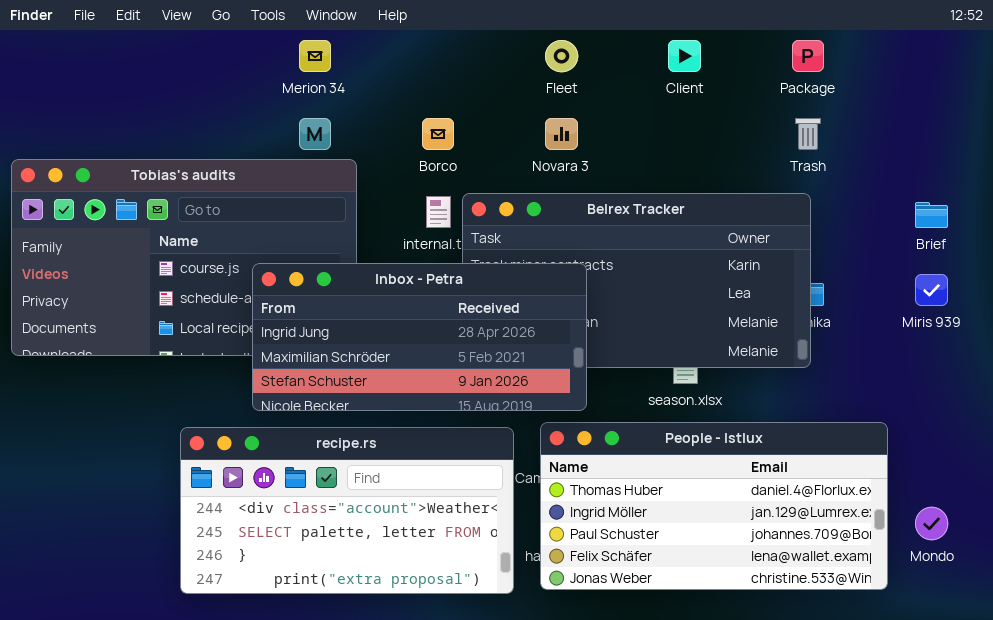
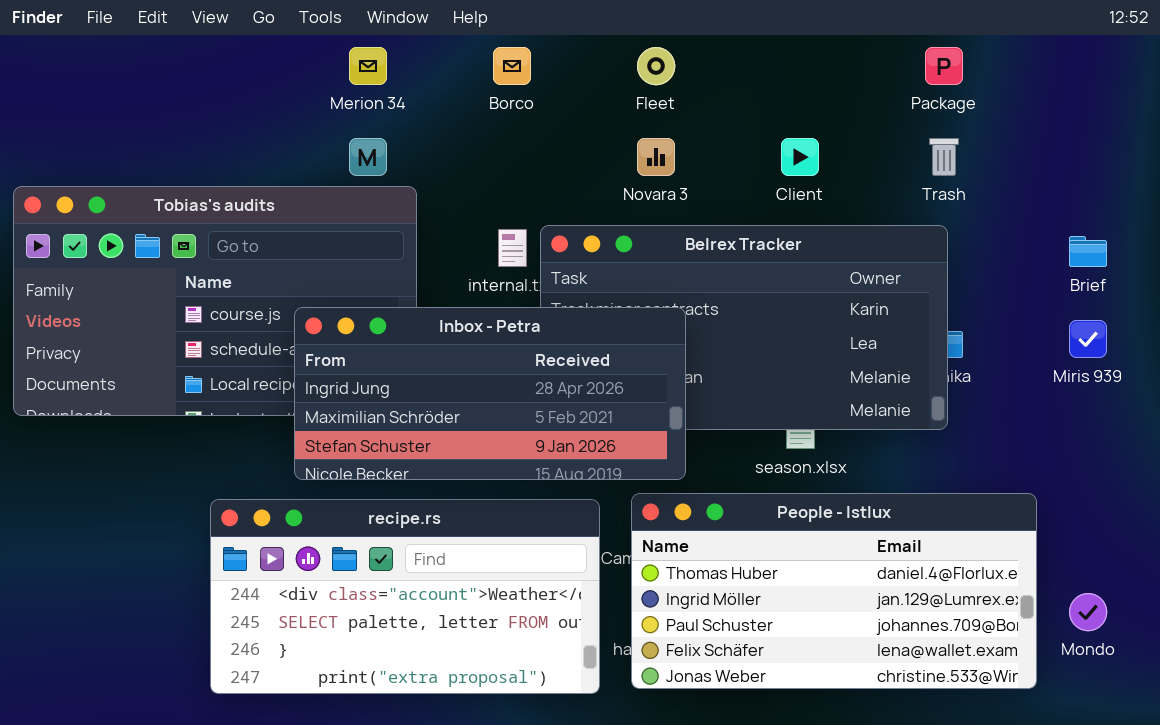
Client: [668,40,701,72] -> [781,138,819,176], moved
Borco: [422,118,454,150] -> [493,47,531,85], moved

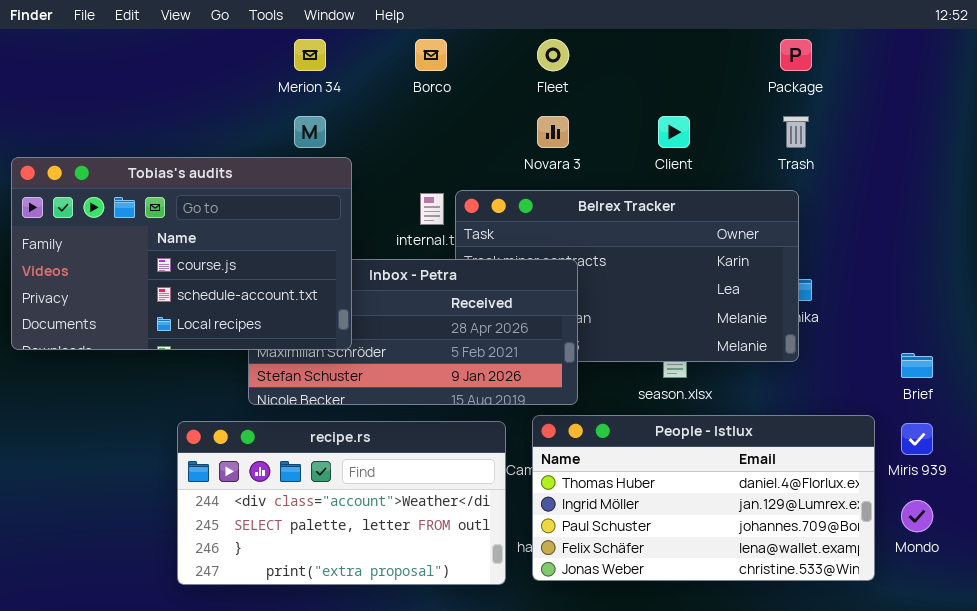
Tobias's audits: [13,186,417,416] -> [11,157,352,350], raised
Brief: [1069,236,1107,267] -> [901,353,933,378], moved
Miris 939: [1069,320,1107,358] -> [901,423,933,455], moved

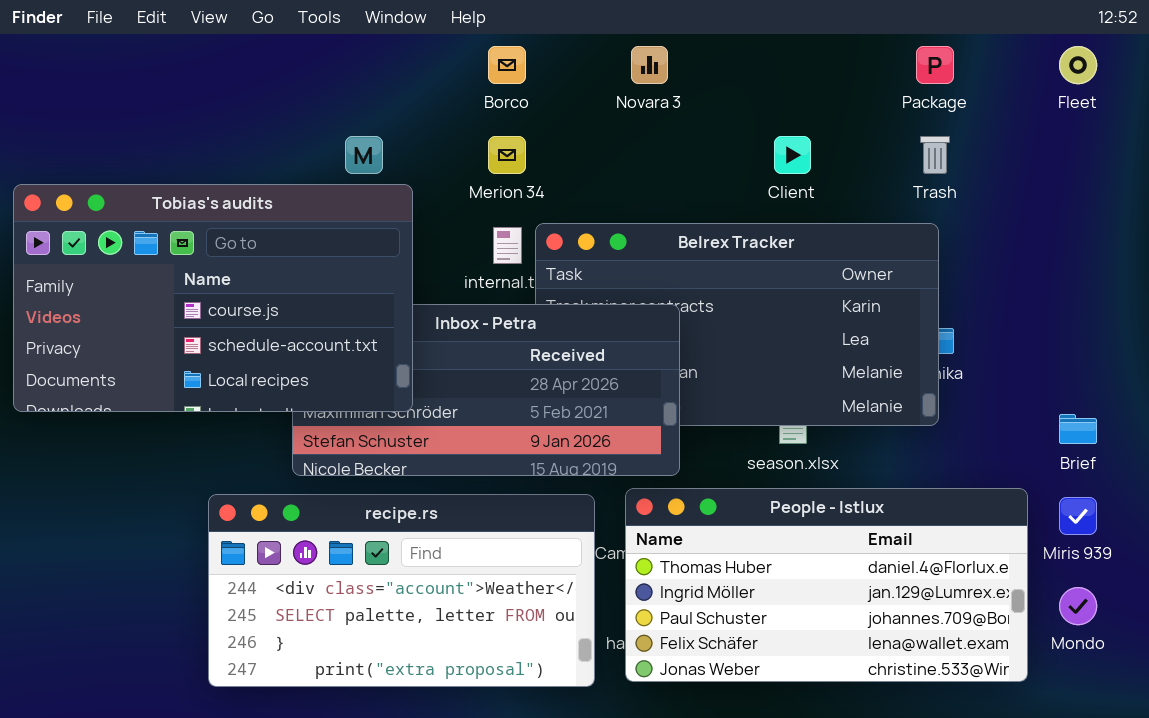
Merion 34: [294,39,326,71] -> [488,136,526,174], moved
Fleet: [537,39,569,71] -> [1059,46,1097,84], moved
Novara 3: [537,116,569,148] -> [631,46,668,84], moved

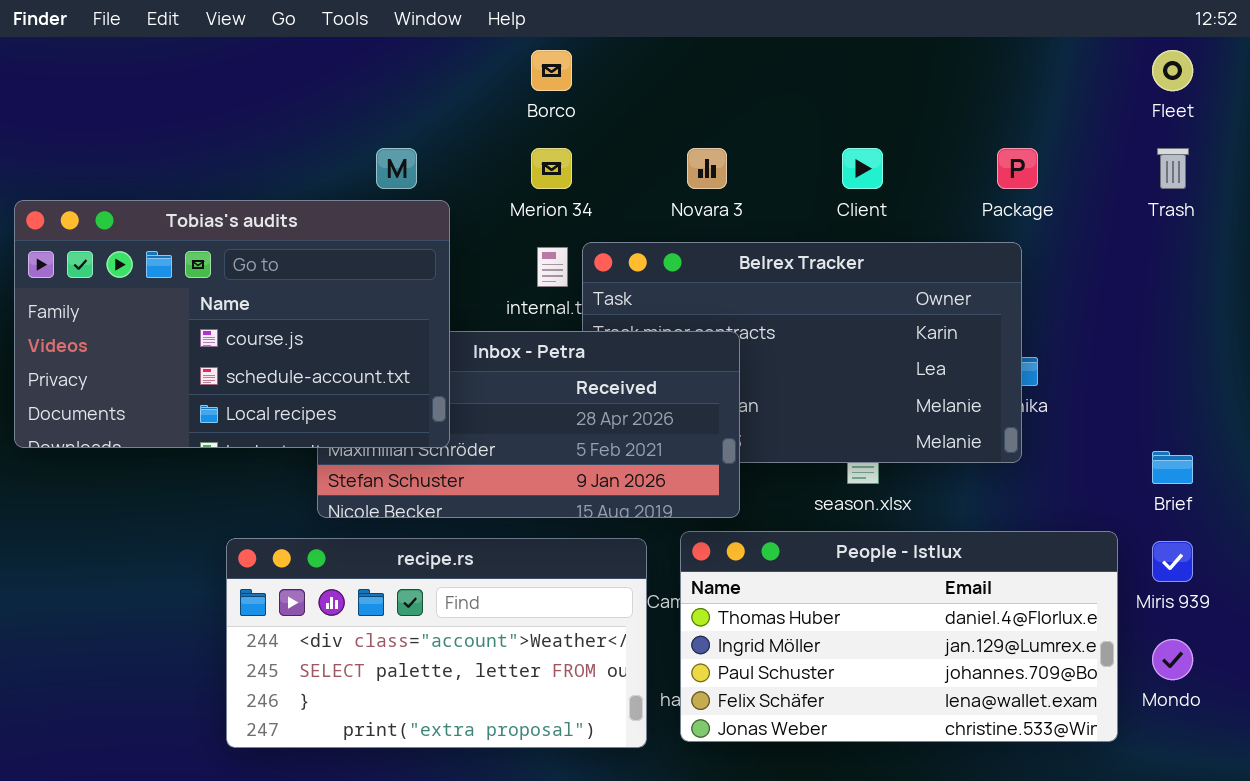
Novara 3: [631,46,668,84] -> [687,148,727,189], moved
Package: [916,46,954,84] -> [997,148,1038,189], moved
Trash: [920,136,950,174] -> [1157,148,1189,189], moved

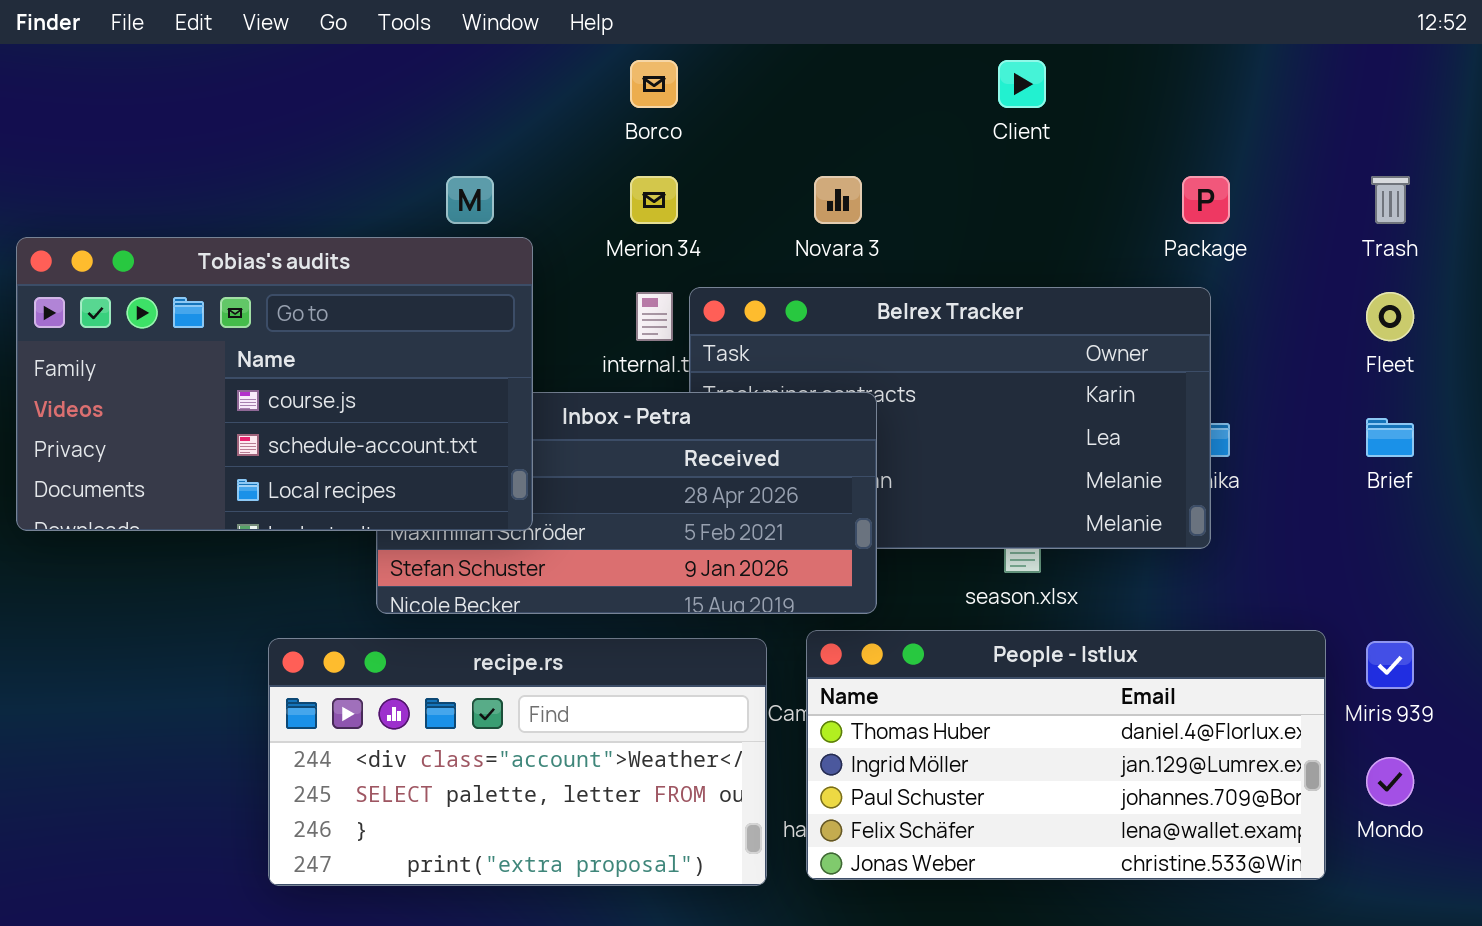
Fleet: [1152,50,1193,91] -> [1366,292,1414,341], moved
Client: [842,148,883,189] -> [998,60,1046,108], moved
Brief: [1152,451,1193,484] -> [1366,418,1414,457], moved

